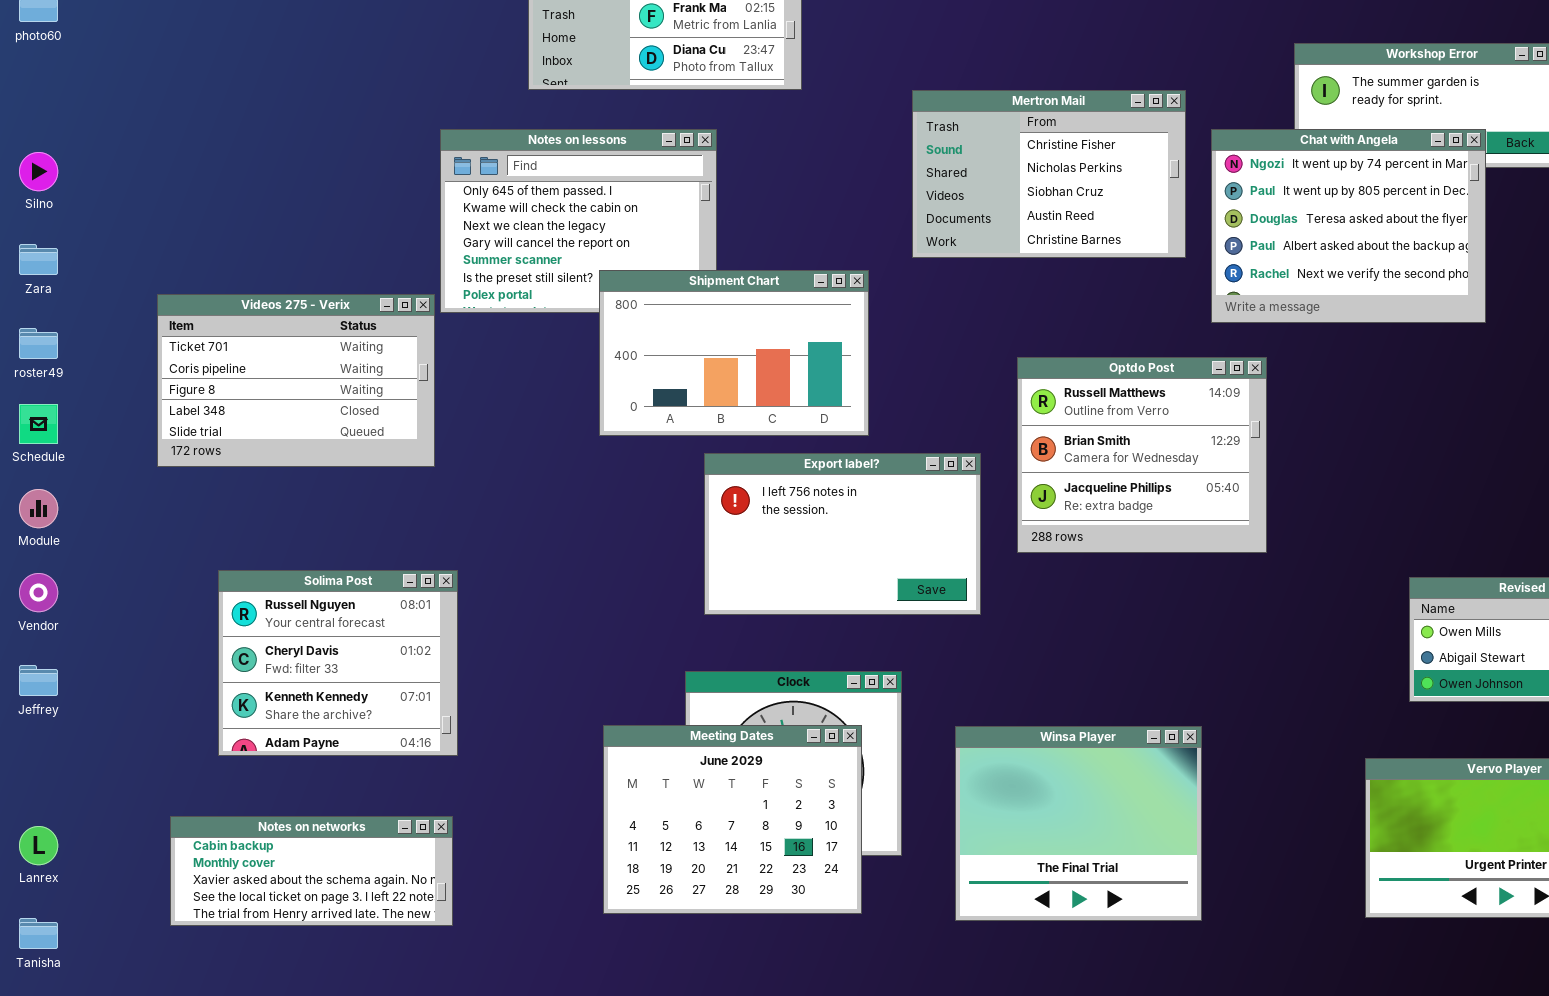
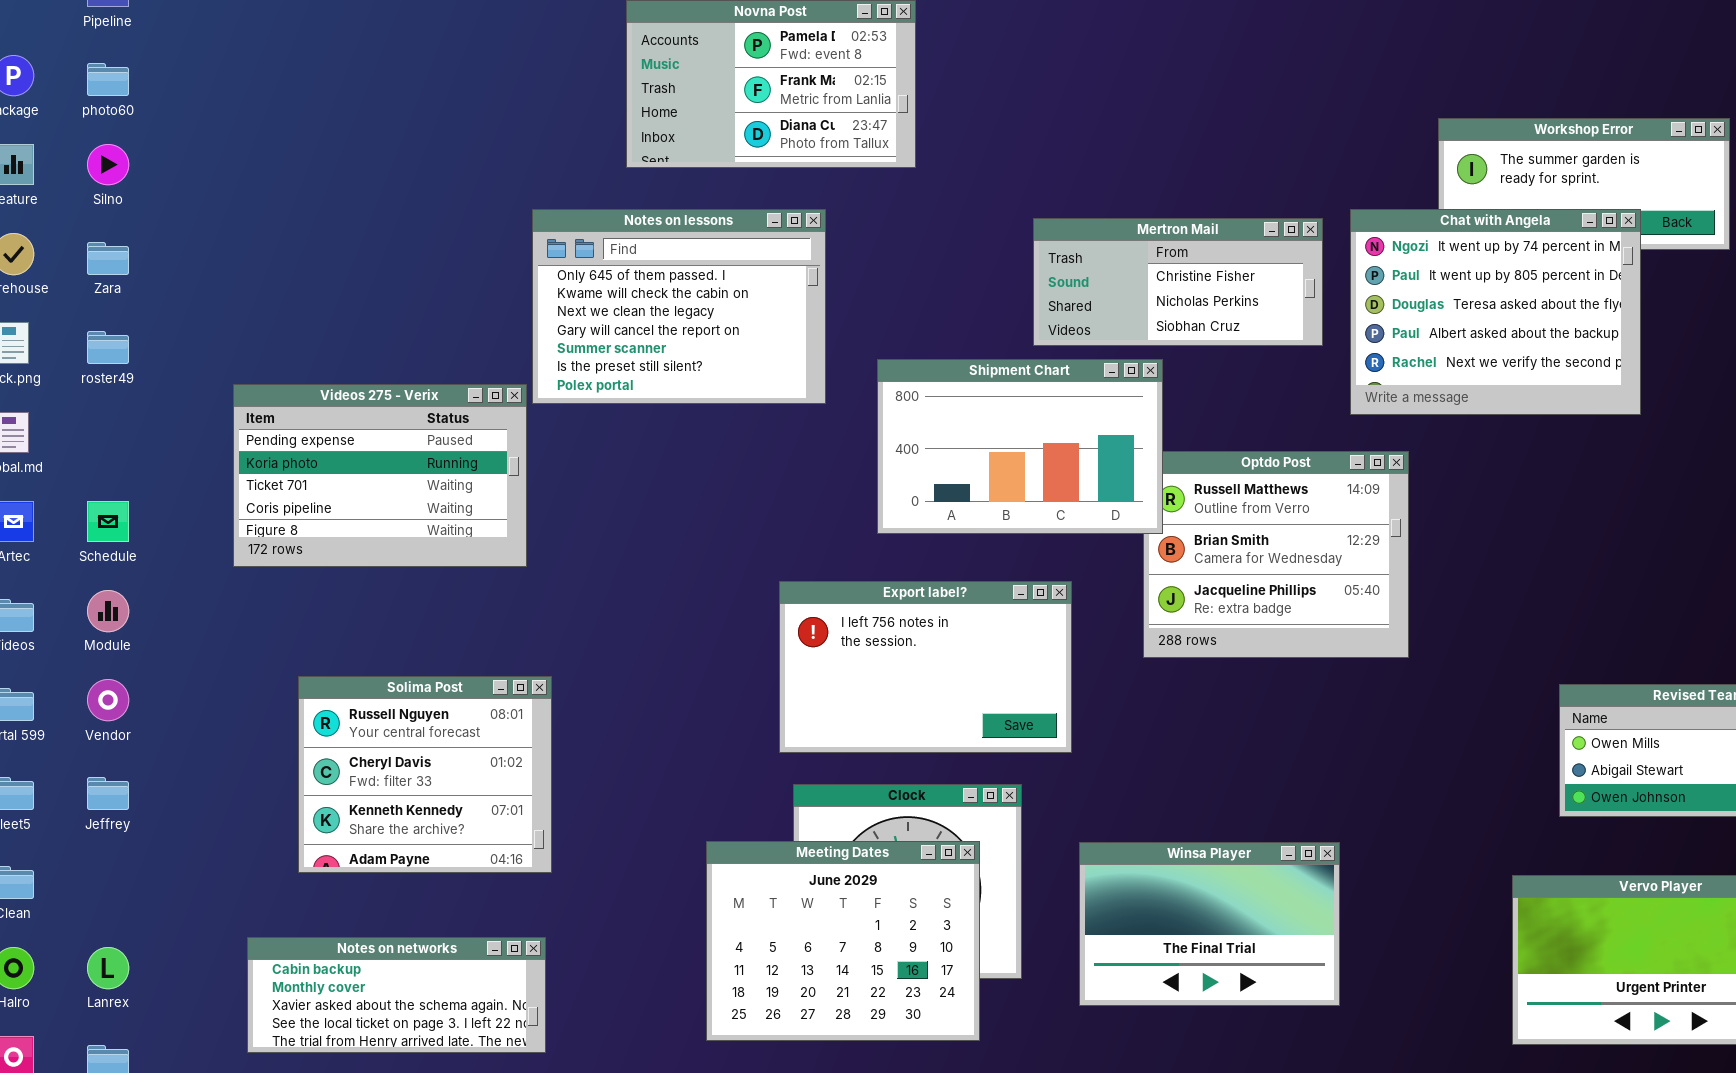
Mertron Mail: [912,90,1186,258] -> [1033,218,1323,346], resized
Silno: [19,152,58,191] -> [87,144,129,185], moved
Zara: [19,244,58,275] -> [87,242,129,275], moved
Shipment Chart: [599,270,869,436] -> [877,359,1163,534], moved
Videos 275 - Verix: [157,294,435,467] -> [233,384,527,567], scrolled up 2 rows
roster49: [19,328,58,359] -> [87,331,129,364], moved
Export label?: [704,453,981,615] -> [779,581,1072,753], moved
Winsa Player: [955,726,1202,921] -> [1079,842,1340,1006], resized

